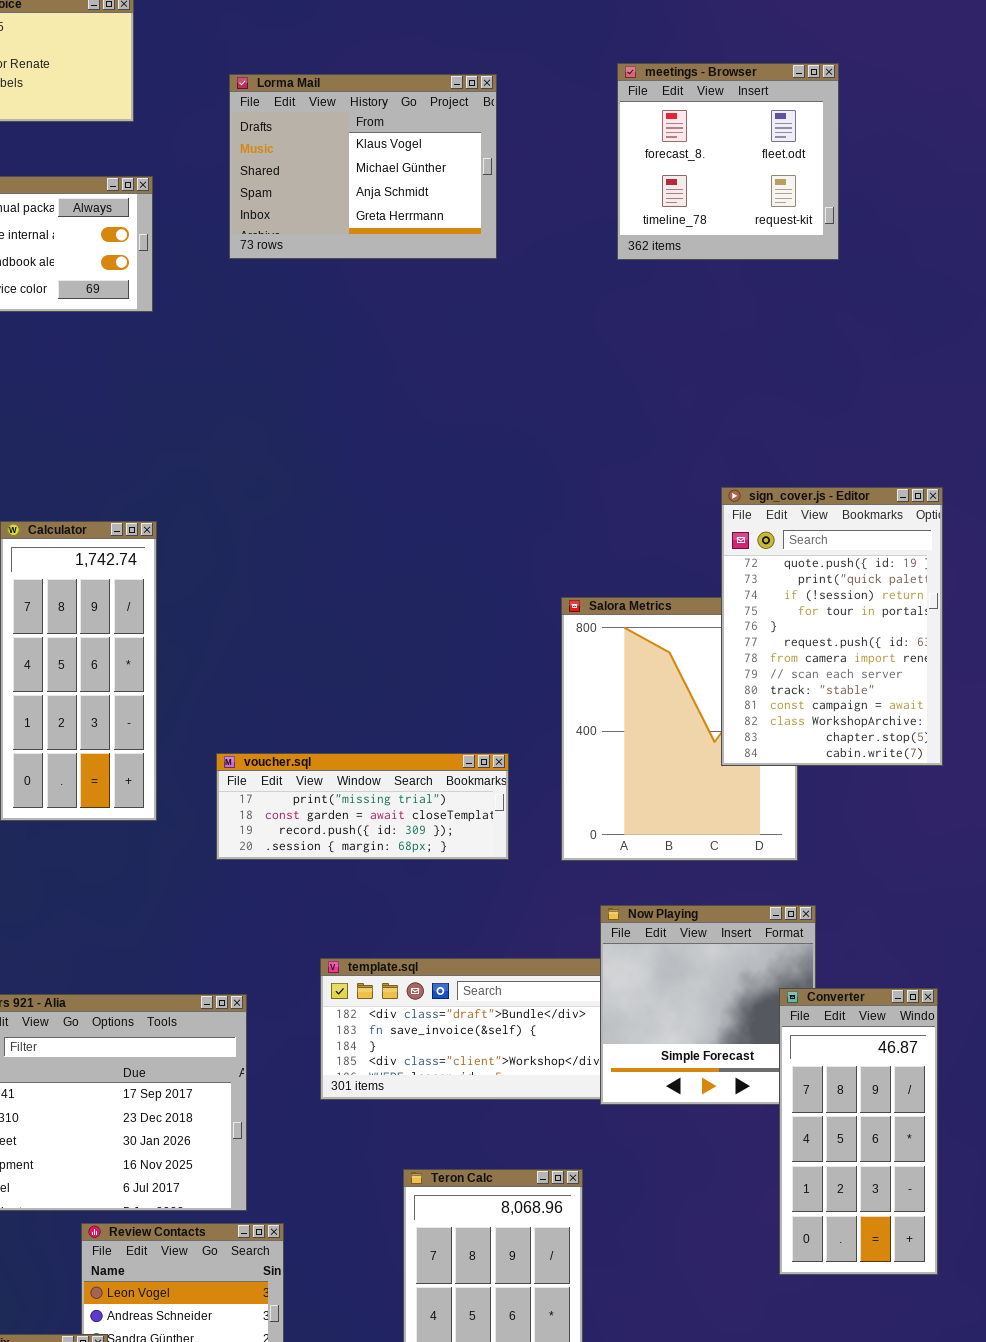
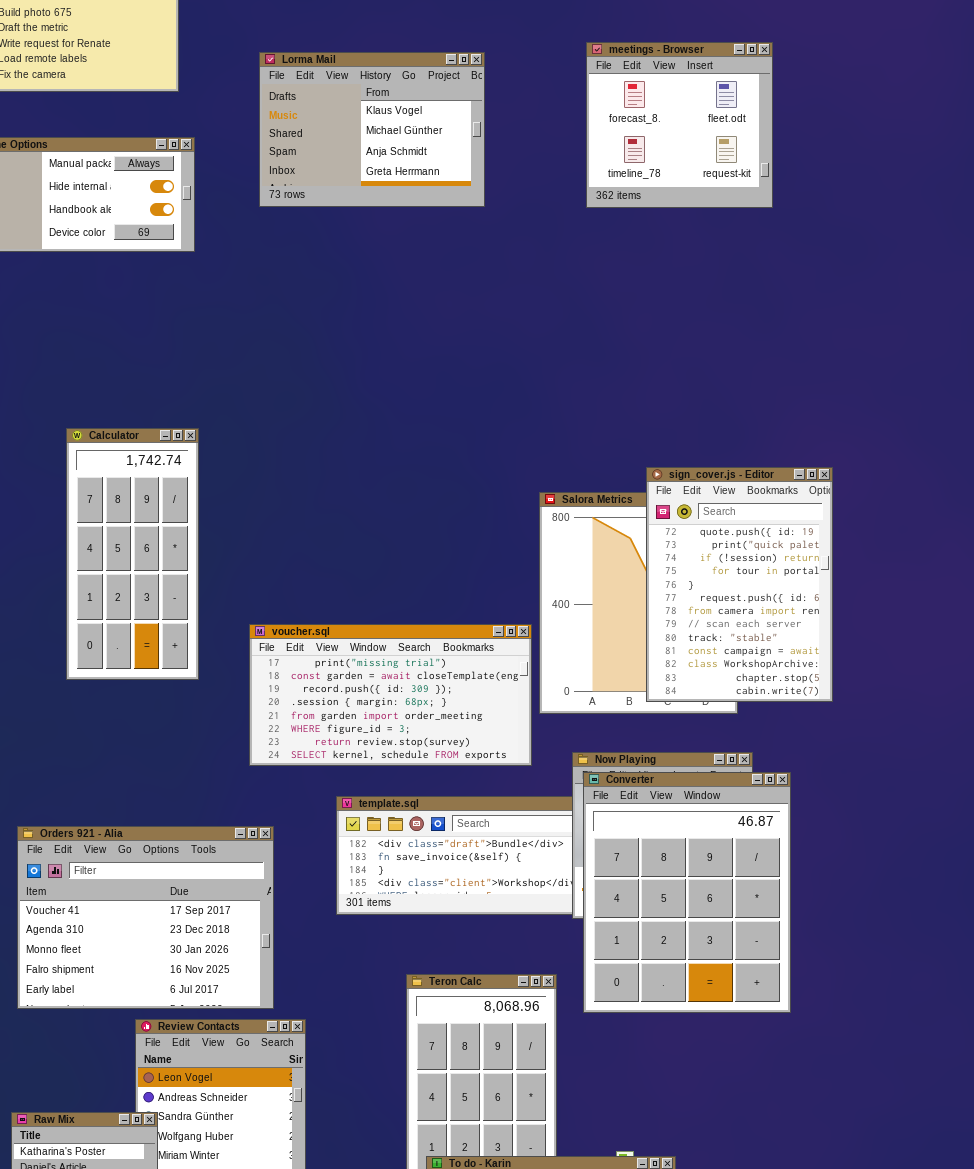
sign_cover.js - Editor: [721,487,943,766] -> [646,467,833,702], moved
voucher.sql: [216,753,509,860] -> [249,624,532,766], resized
Converter: [779,988,938,1275] -> [583,772,791,1013], moved, resized

